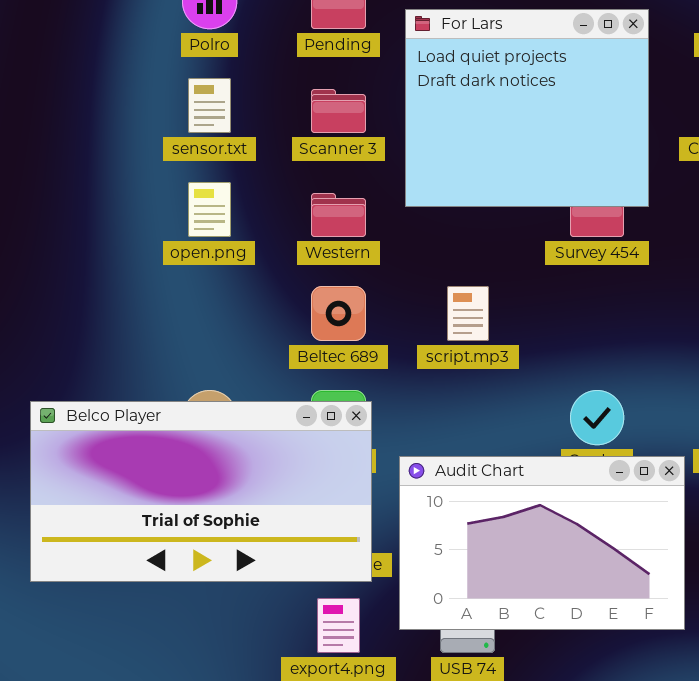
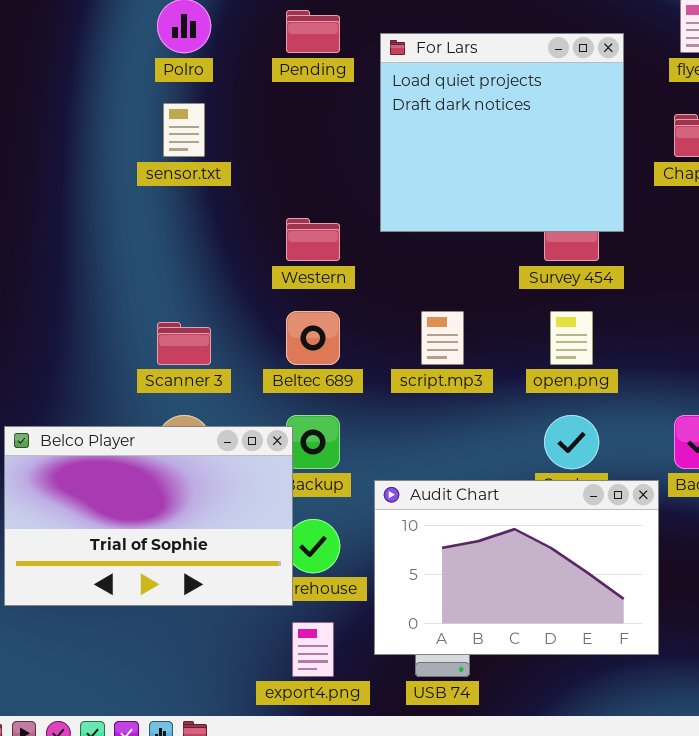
Scanner 3: [311,89,366,133] -> [157,322,211,365], moved
open.png: [188,182,231,237] -> [550,311,593,365], moved
Belco Player: [30,401,372,582] -> [4,426,293,606], resized

